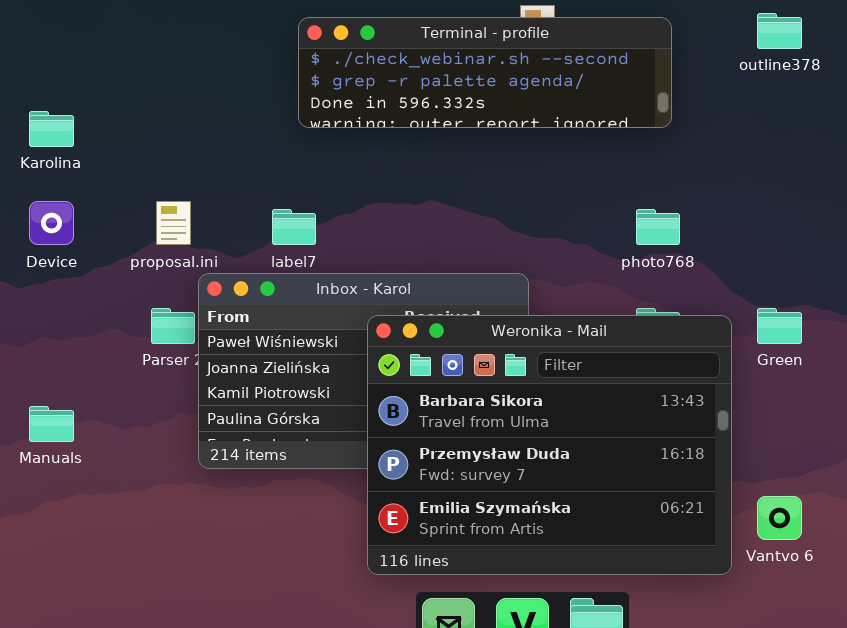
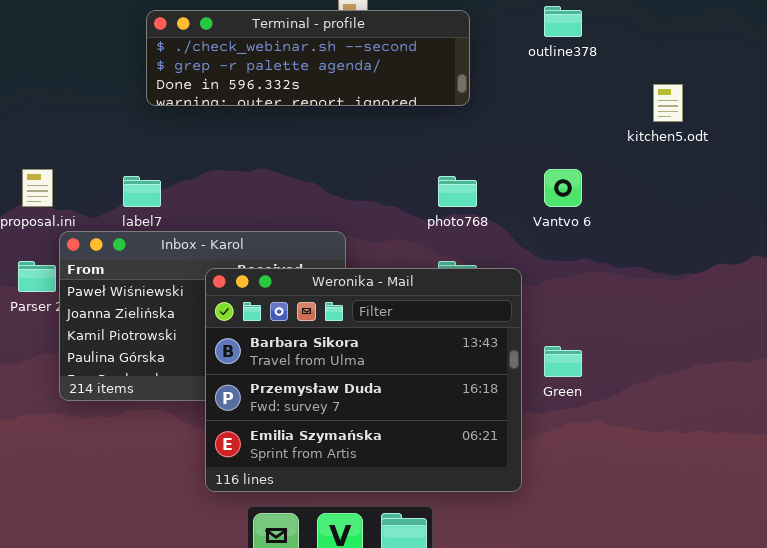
Green: [757,308,802,344] -> [544,346,582,377], moved
Vantvo 6: [757,496,802,540] -> [544,169,582,207], moved

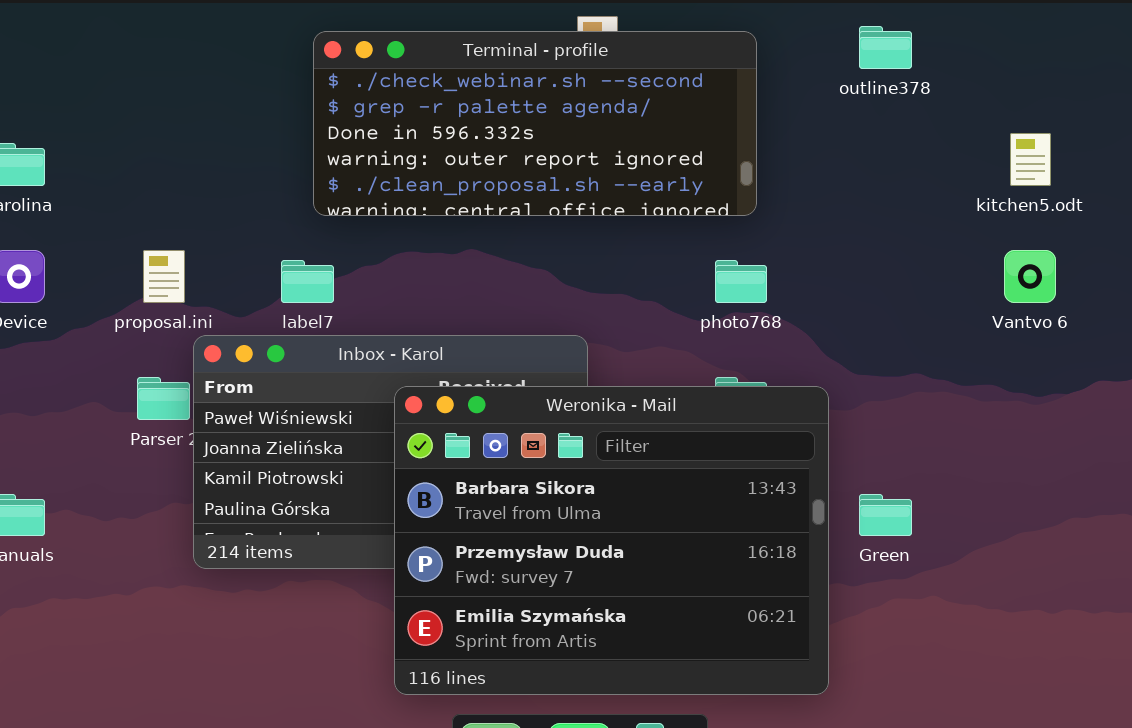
Terminal - profile: [146,10,470,106] -> [313,31,757,216], resized
Vantvo 6: [544,169,582,207] -> [1004,250,1056,303], moved

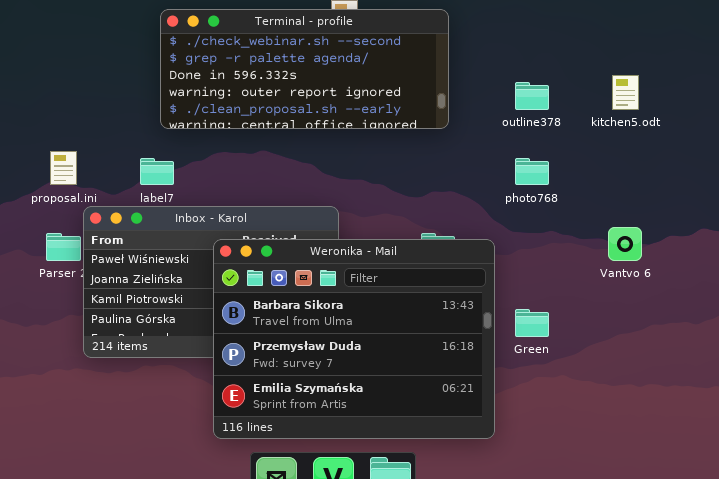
outline378: [859,26,912,69] -> [515,82,549,110], moved
Vantvo 6: [1004,250,1056,303] -> [608,227,642,261], moved
photo768: [715,260,767,303] -> [515,158,549,185], moved

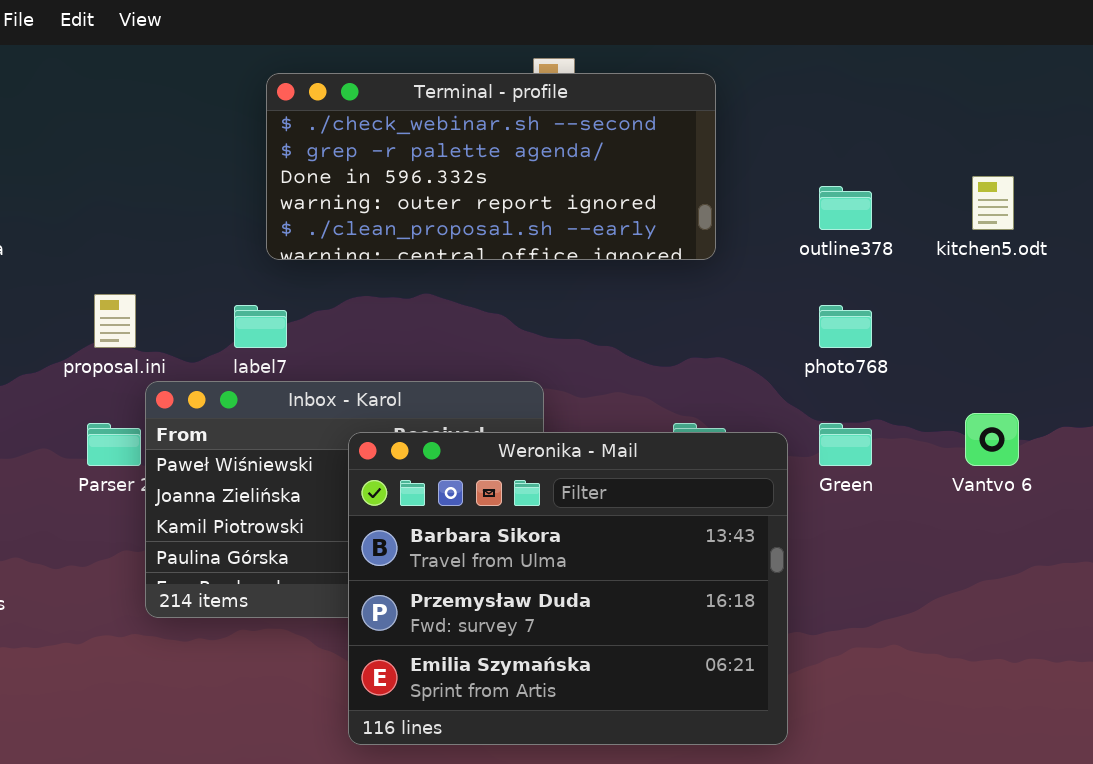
Green: [515,309,549,337] -> [819,423,872,466], moved

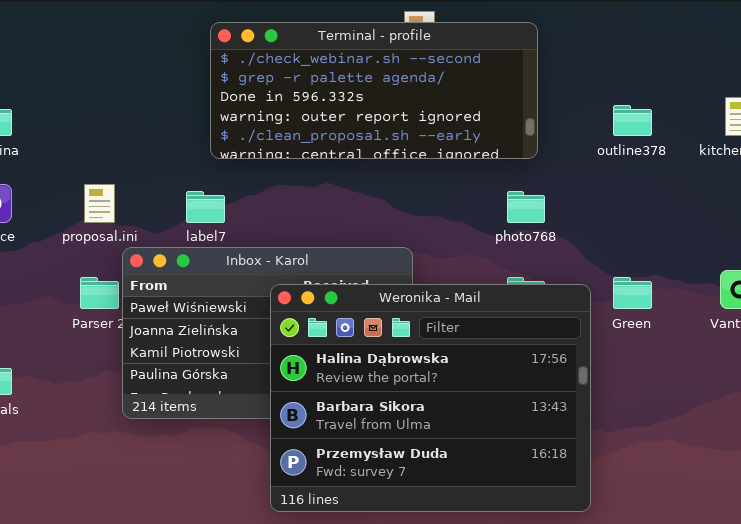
photo768: [819,305,872,348] -> [507,191,545,223], moved
Weronika - Mail: [348,432,788,745] -> [270,284,591,512], scrolled up 1 row

